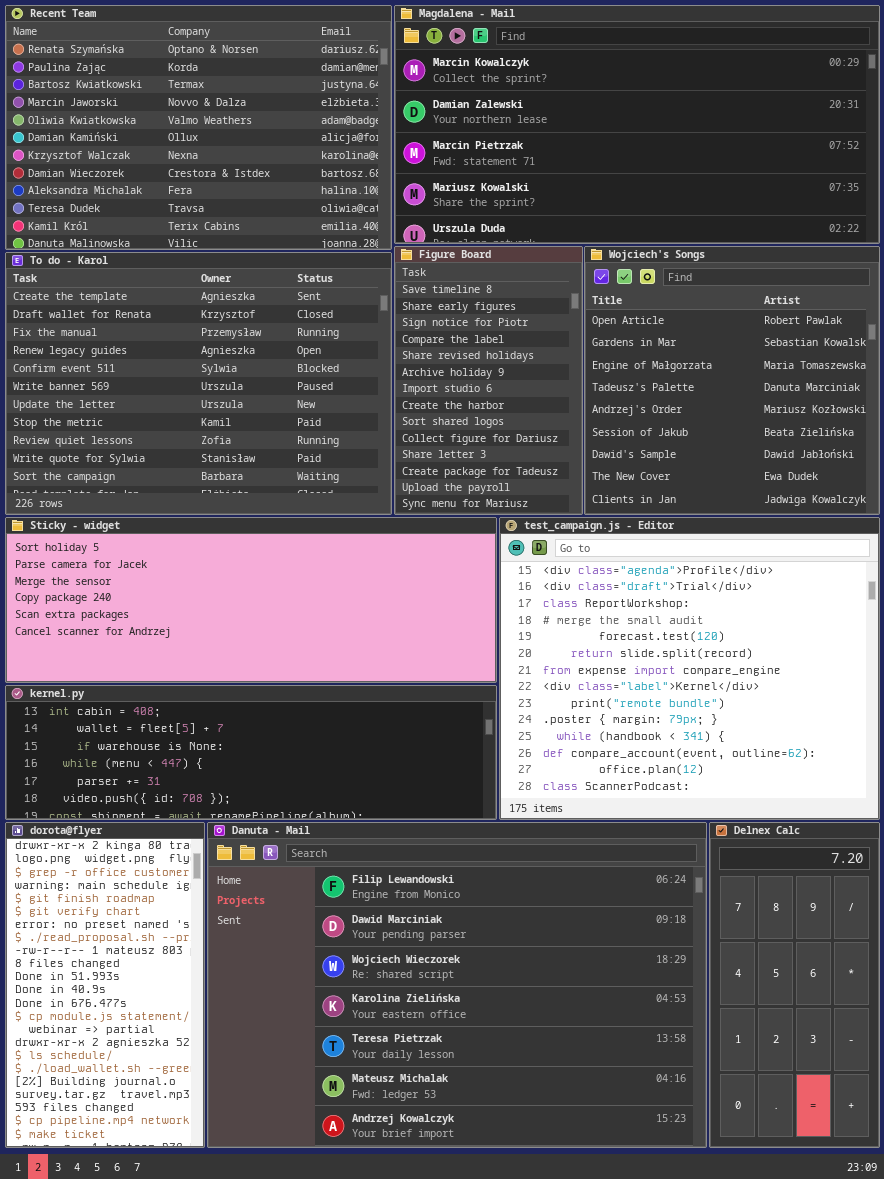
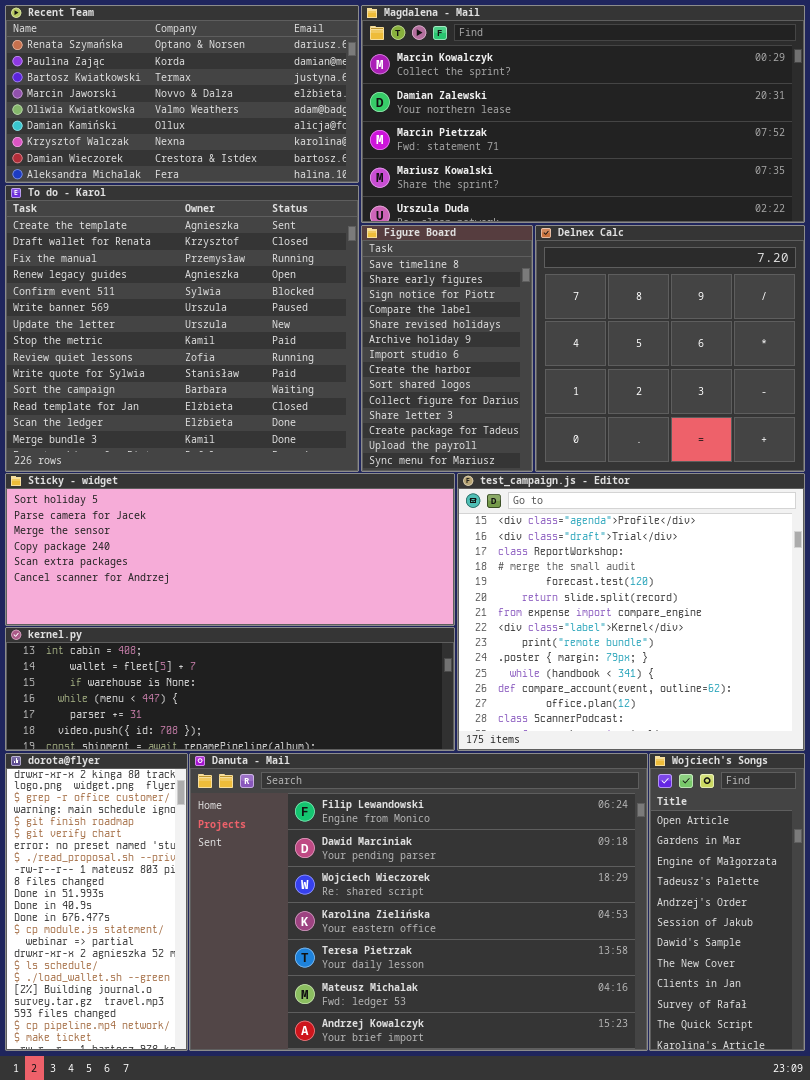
Recent Team: [5,5,392,250] -> [5,5,359,183], resized
Wojciech's Songs: [584,246,880,515] -> [649,753,805,1051], moved, resized
To do - Karol: [5,252,392,515] -> [5,185,359,472], resized
Delnex Calc: [709,822,880,1148] -> [535,225,805,472], moved, resized

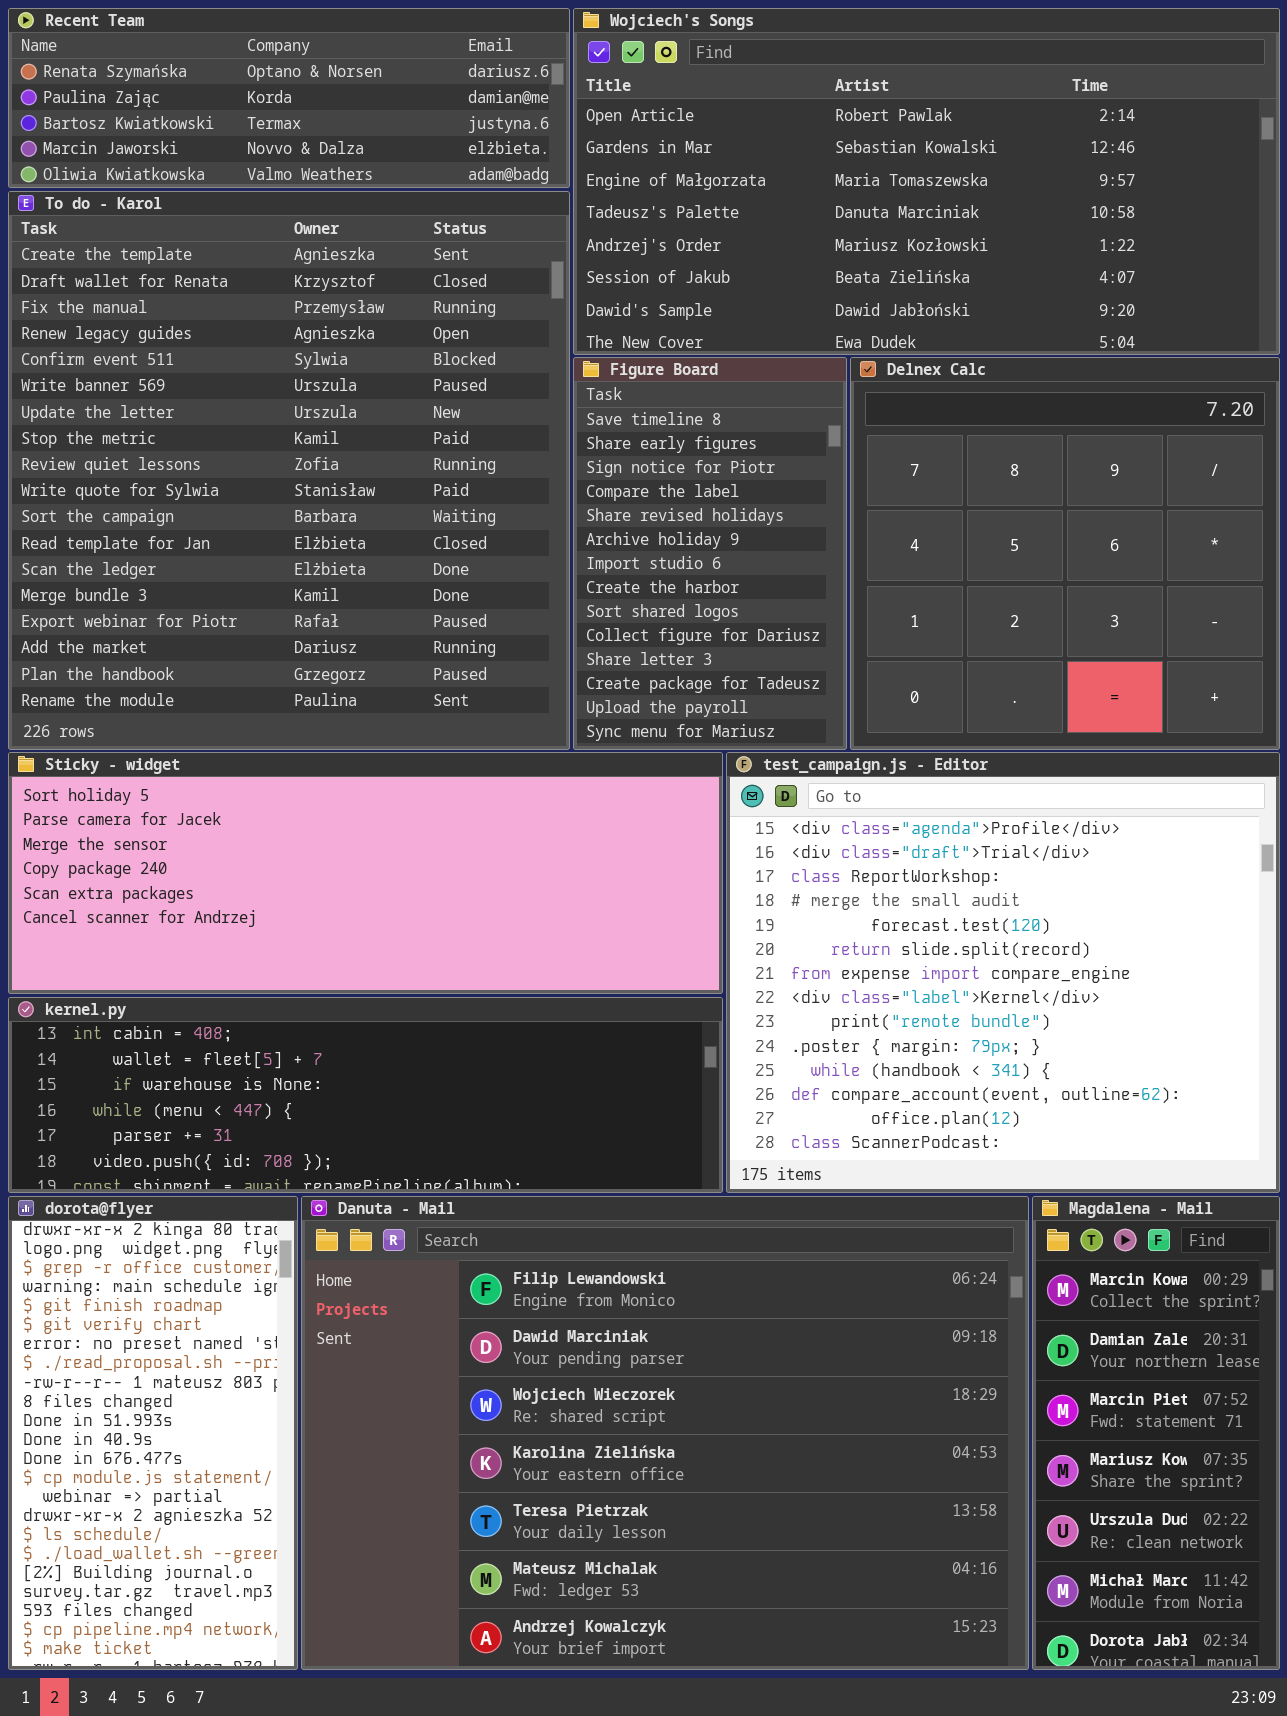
Recent Team: [5,5,359,183] -> [8,8,570,188], resized
Magdalena - Mail: [361,5,805,223] -> [1032,1196,1280,1670], moved, resized
To do - Karol: [5,185,359,472] -> [8,191,570,750], resized
Wojciech's Songs: [649,753,805,1051] -> [573,8,1280,355], moved, resized

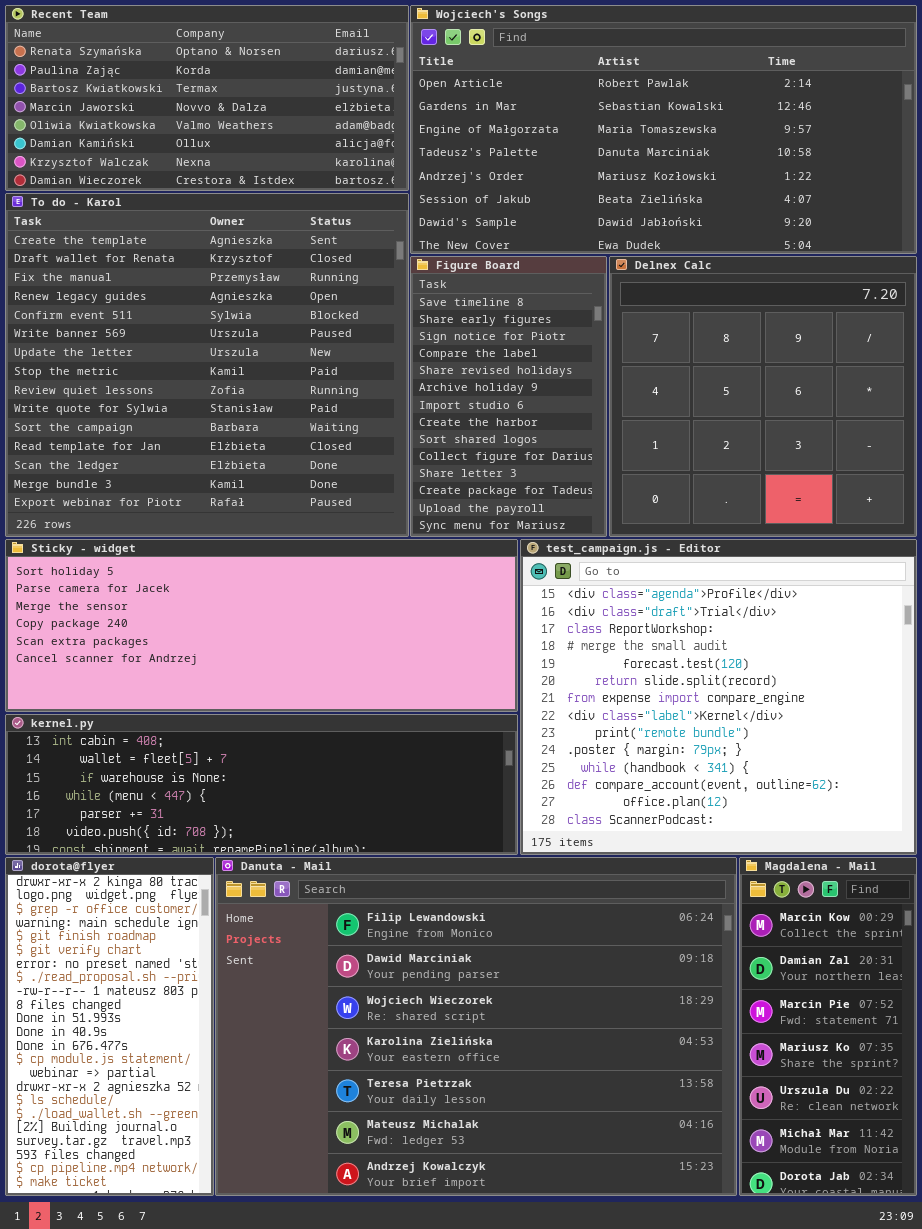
Recent Team: [8,8,570,188] -> [5,5,409,191], resized
To do - Karol: [8,191,570,750] -> [5,193,409,537], resized

